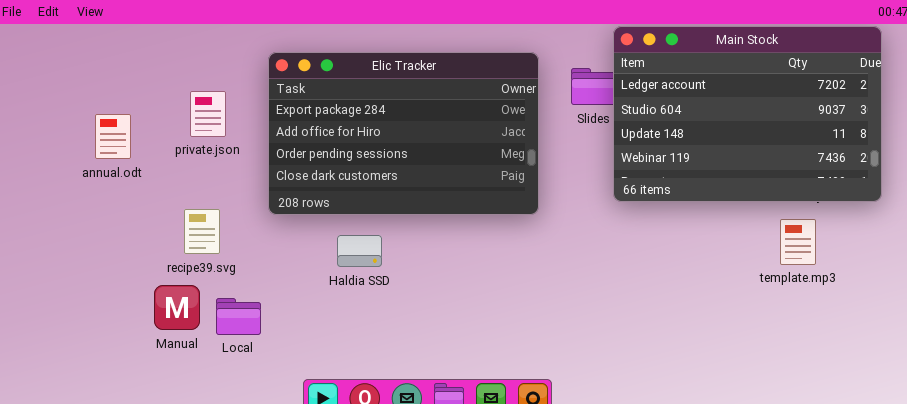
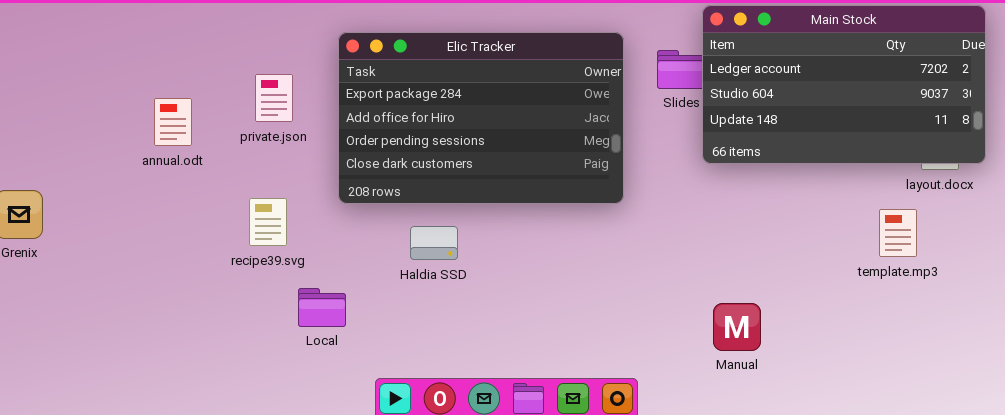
Main Stock: [613,26,882,202] -> [702,5,986,164], resized
Manual: [154,285,200,330] -> [713,303,761,351], moved
Local: [216,298,261,335] -> [298,288,346,327], moved

